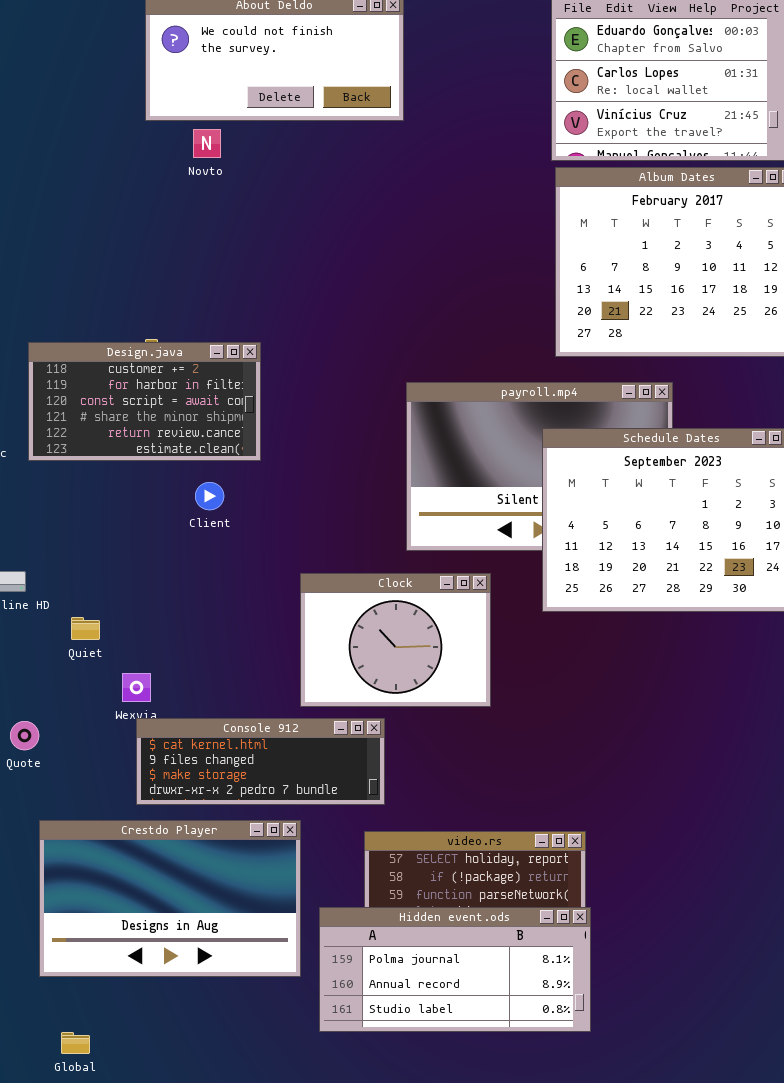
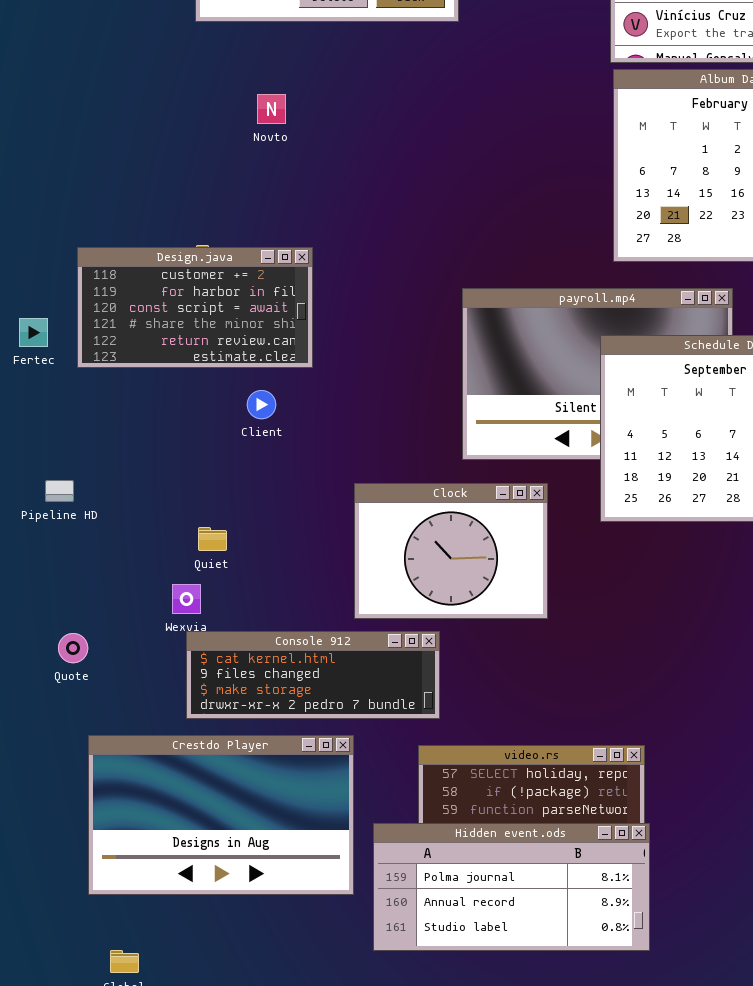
Novto: [193,129,221,158] -> [257,94,286,124], moved
Quiet: [71,617,100,640] -> [198,527,227,551], moved

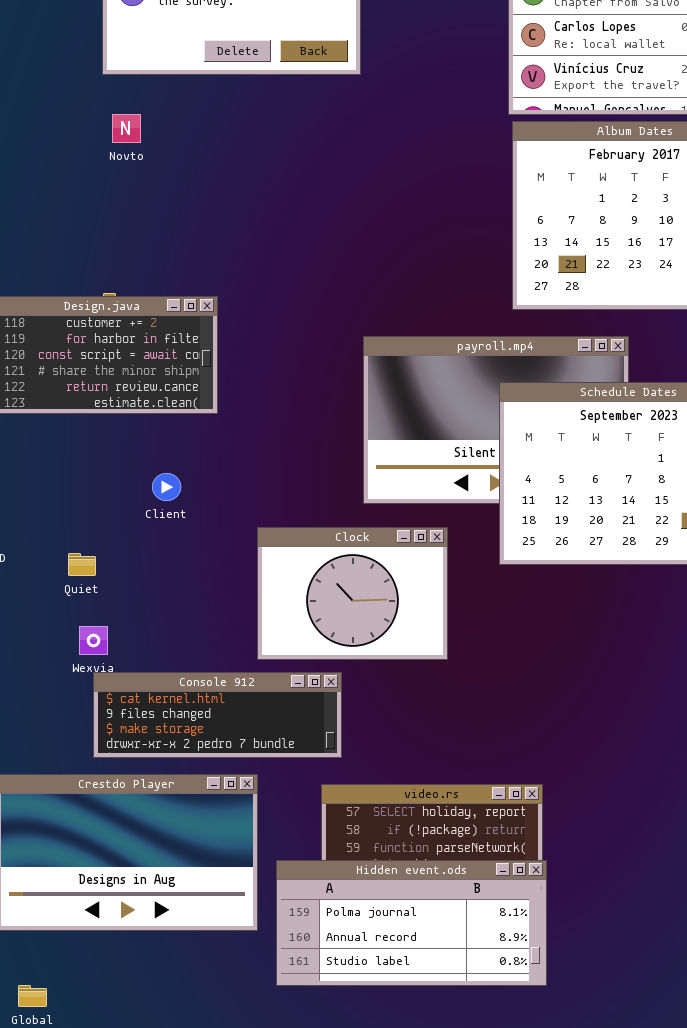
Novto: [257,94,286,124] -> [112,114,141,143], moved
Client: [247,390,276,419] -> [152,473,181,501], moved
Quiet: [198,527,227,551] -> [68,553,96,576], moved

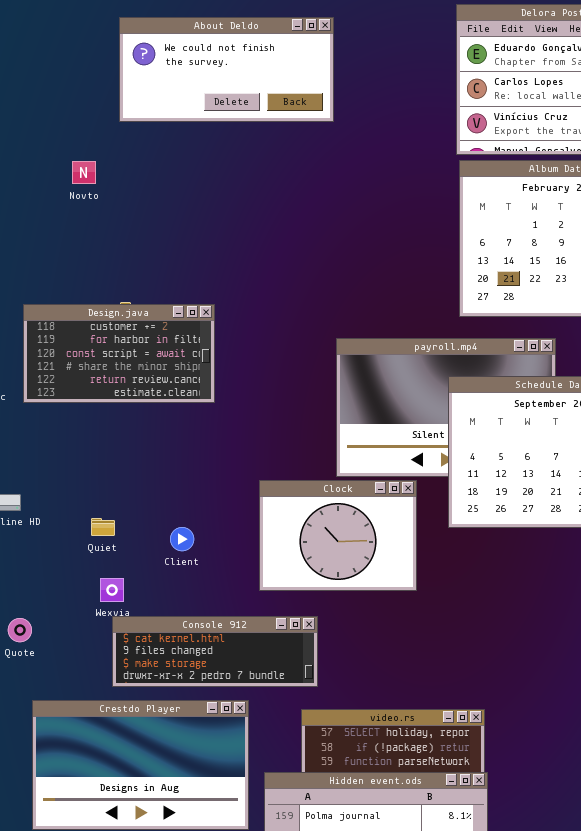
Novto: [112,114,141,143] -> [72,161,96,184], moved
Client: [152,473,181,501] -> [170,527,194,551], moved
Clock: [257,527,448,660] -> [259,480,417,591], moved

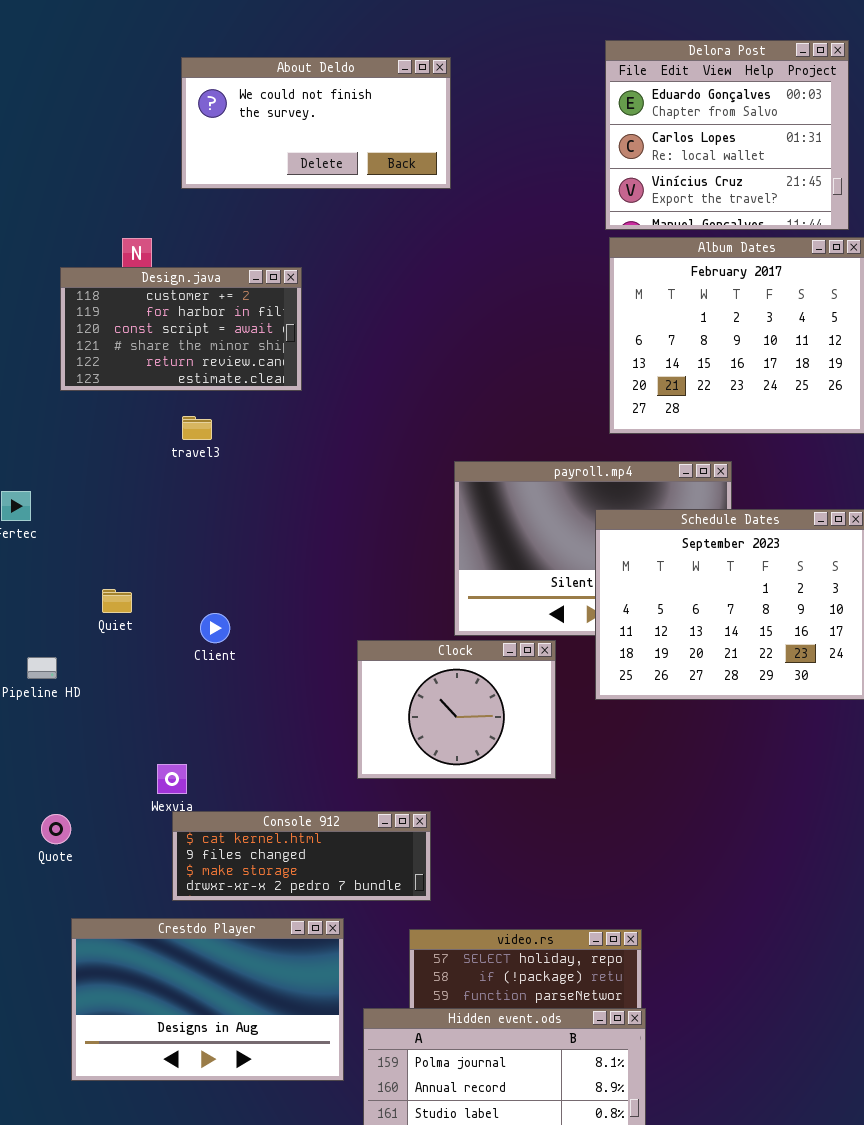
Design.java: [23,304,215,403] -> [60,267,302,391], moved
Quiet: [91,518,115,536] -> [102,589,132,613], moved
Client: [170,527,194,551] -> [200,613,230,643], moved

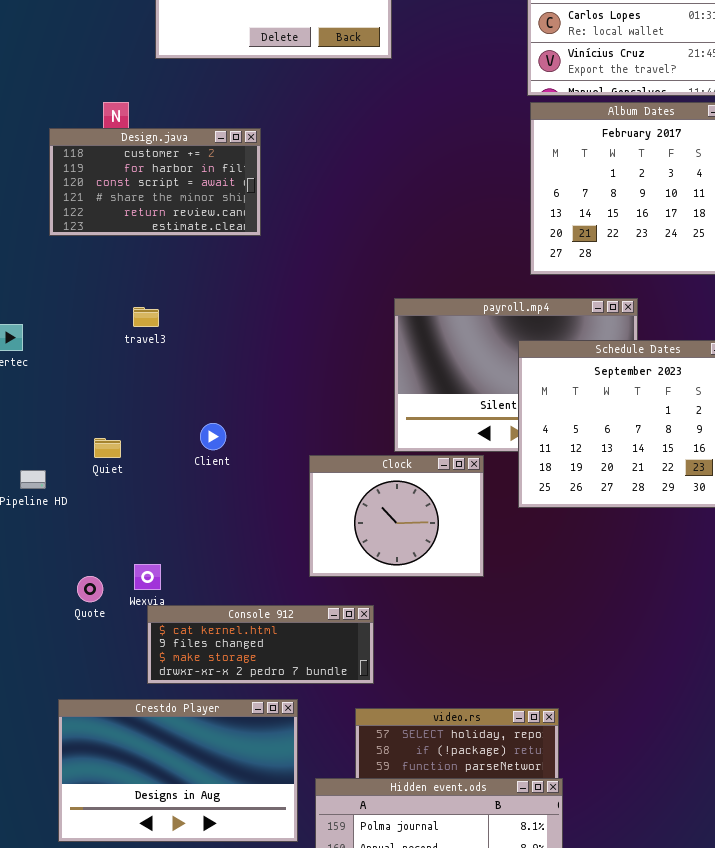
travel3: [182,416,212,440] -> [133,307,159,327], moved
Quiet: [102,589,132,613] -> [94,438,121,458], moved
Client: [200,613,230,643] -> [200,423,226,450], moved
Quote: [41,814,71,844] -> [77,576,103,602], moved

